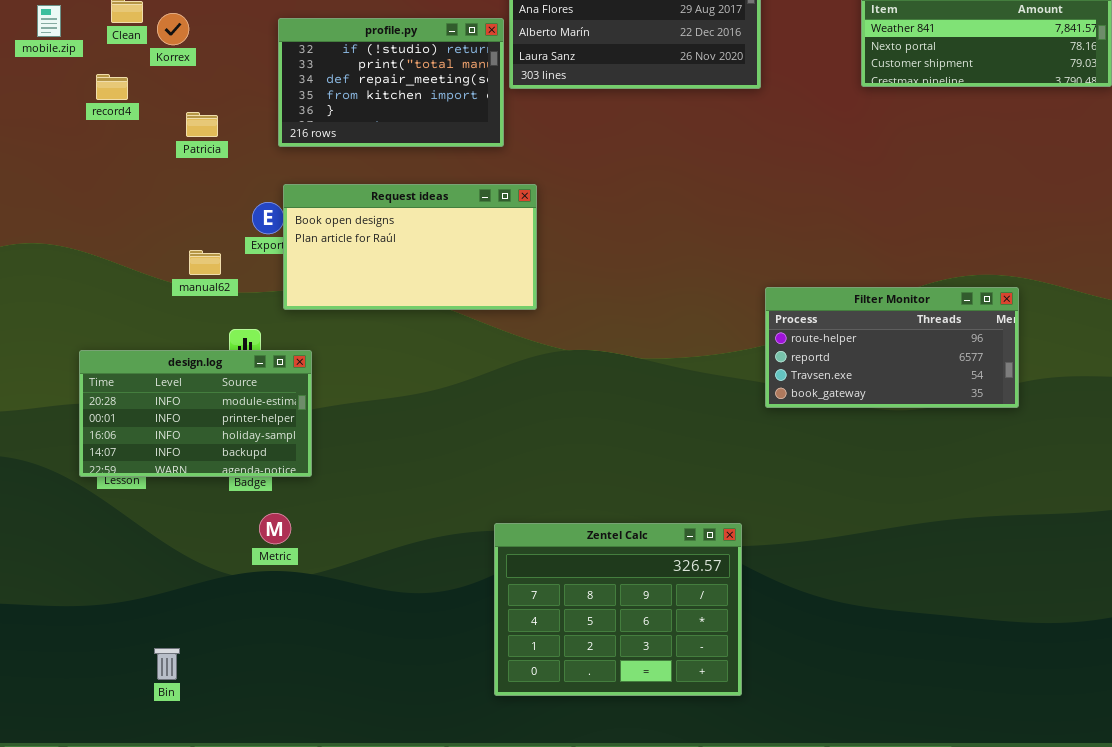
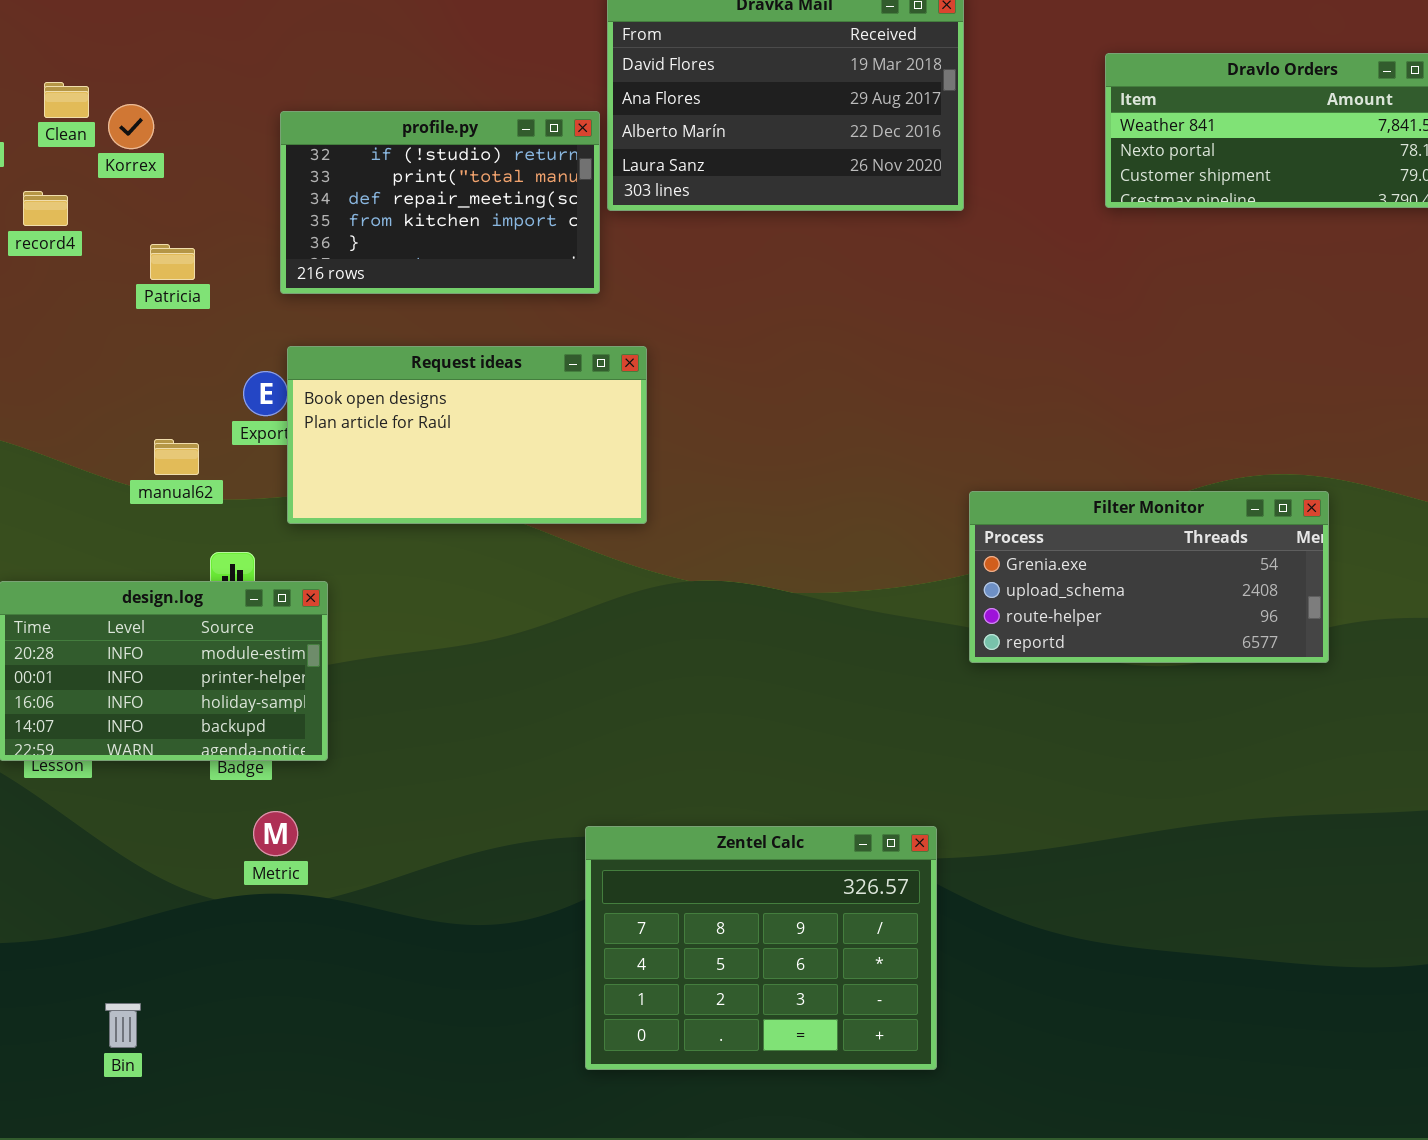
Filter Monitor: [765,287,1019,408] -> [969,491,1329,663], scrolled up 2 rows

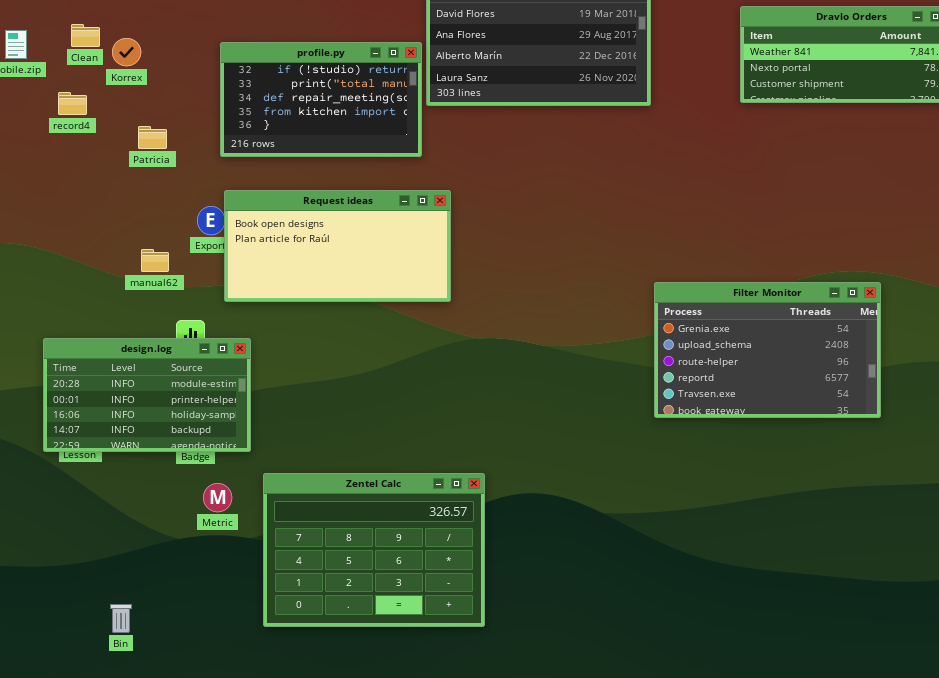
Filter Monitor: [969,491,1329,663] -> [654,282,881,418], resized
Zentel Calc: [585,826,937,1070] -> [263,473,485,627], moved

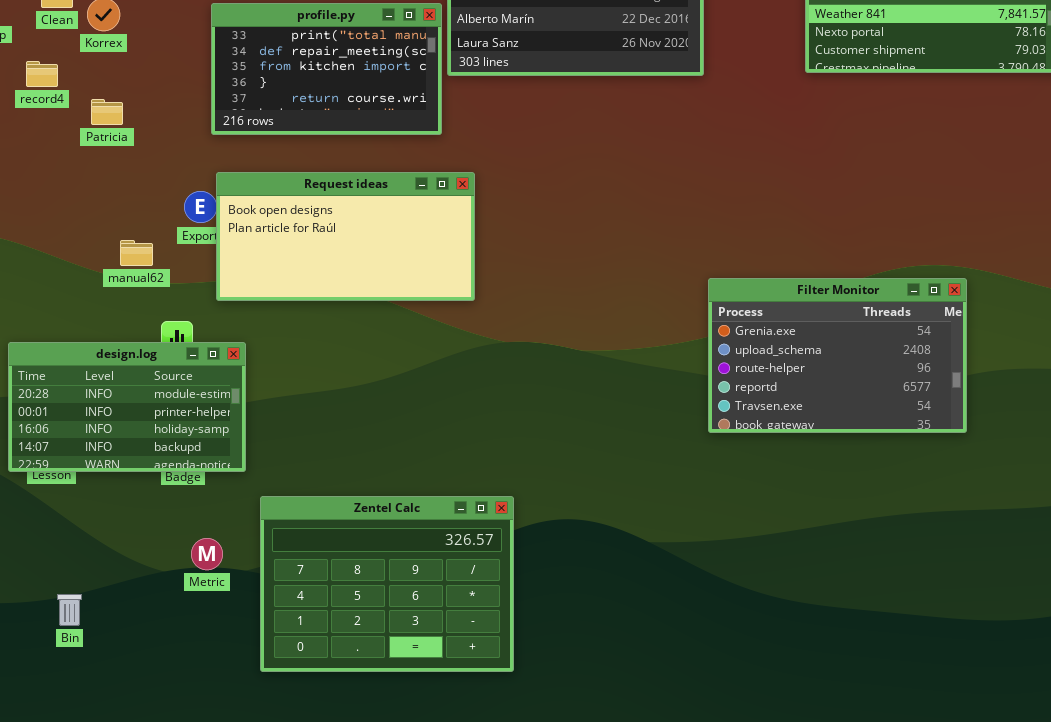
profile.py: [220,42,422,157] -> [211,3,442,135], scrolled down 1 row
Patricia: [138,126,167,149] -> [91,99,123,125], moved
Metric: [203,483,232,512] -> [191,538,223,570], moved
Bin: [110,604,132,633] -> [57,594,82,626], moved

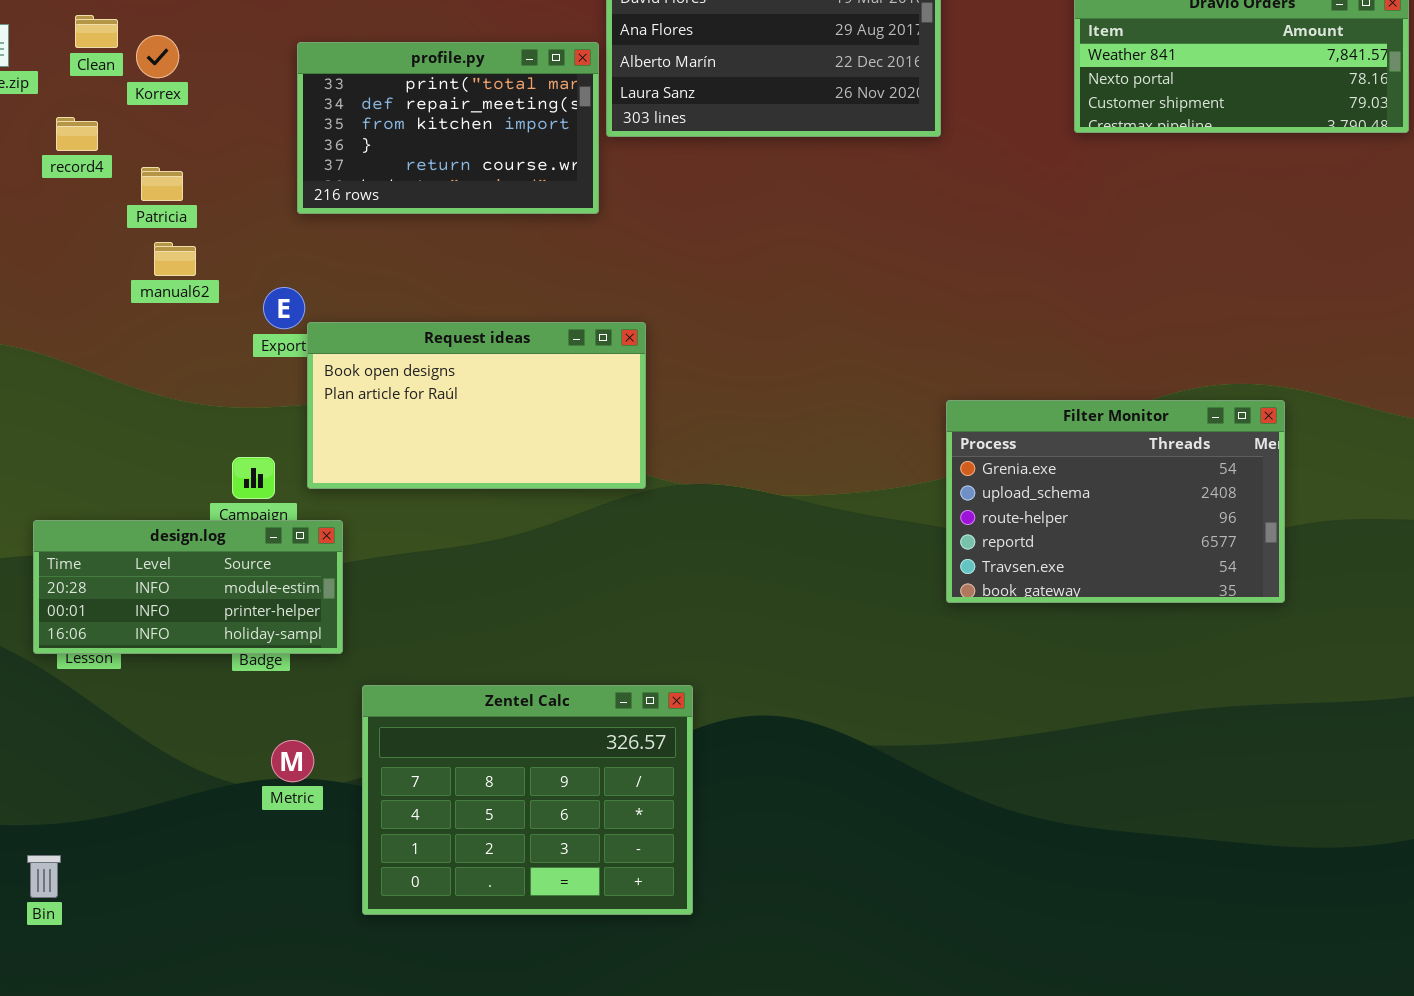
Request ideas: [216,172,475,301] -> [307,322,646,489], moved
manual62: [120,240,153,266] -> [154,242,196,276], moved
design.log: [8,342,246,472] -> [33,520,343,654], resized
Bin: [57,594,82,626] -> [27,855,61,898], moved

